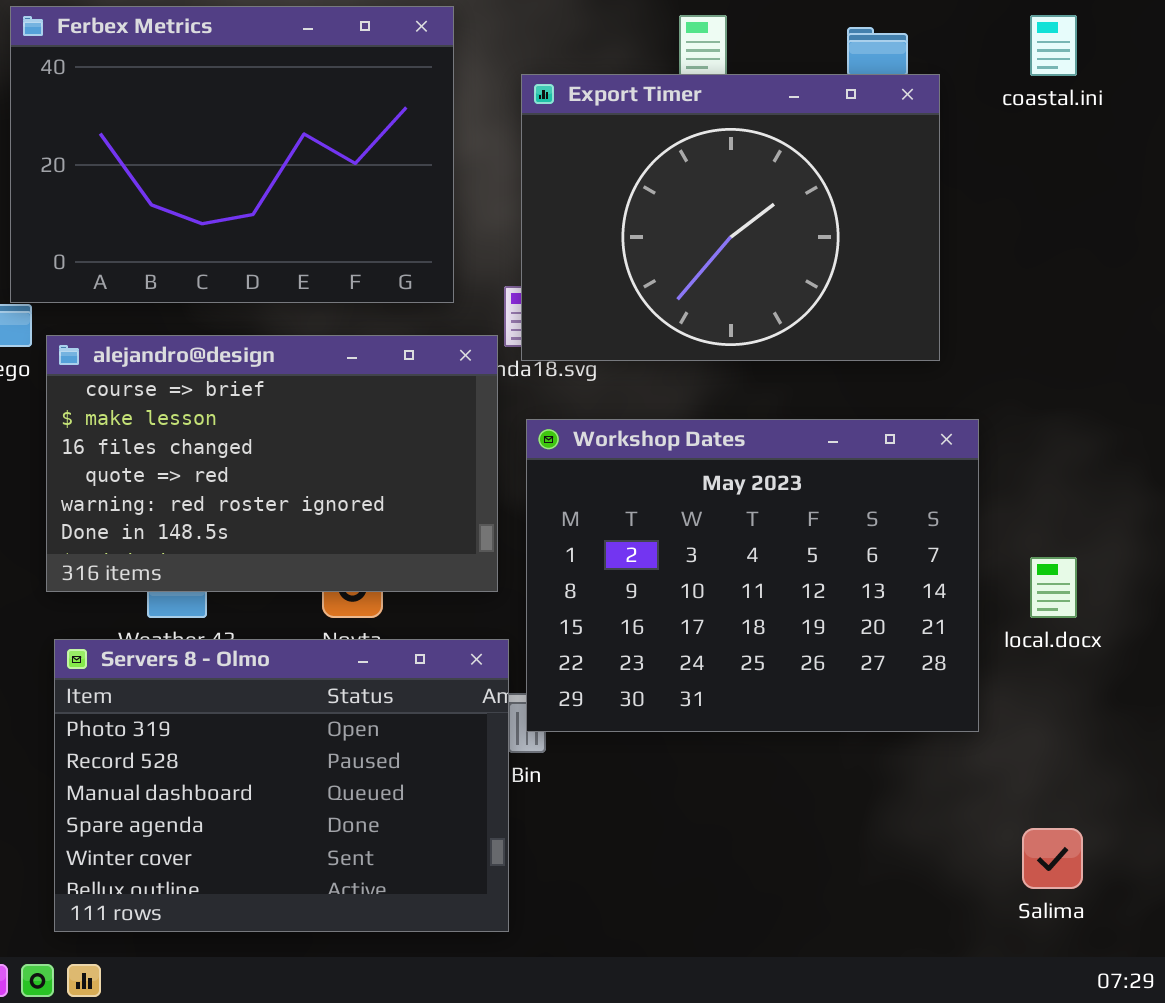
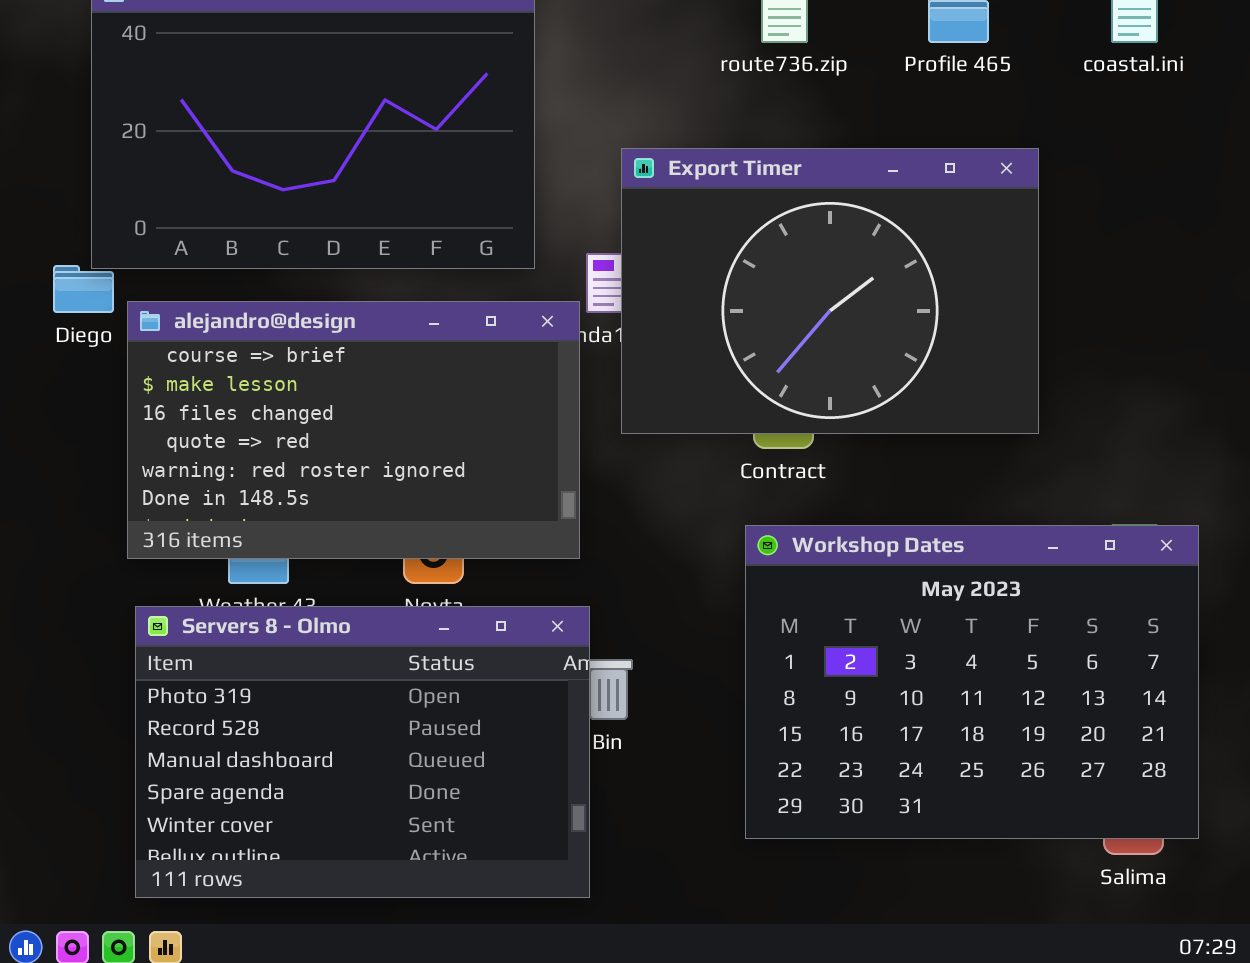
Export Timer: [521,74,940,361] -> [621,148,1039,434], moved
Workshop Dates: [526,419,979,732] -> [745,525,1199,839], moved

